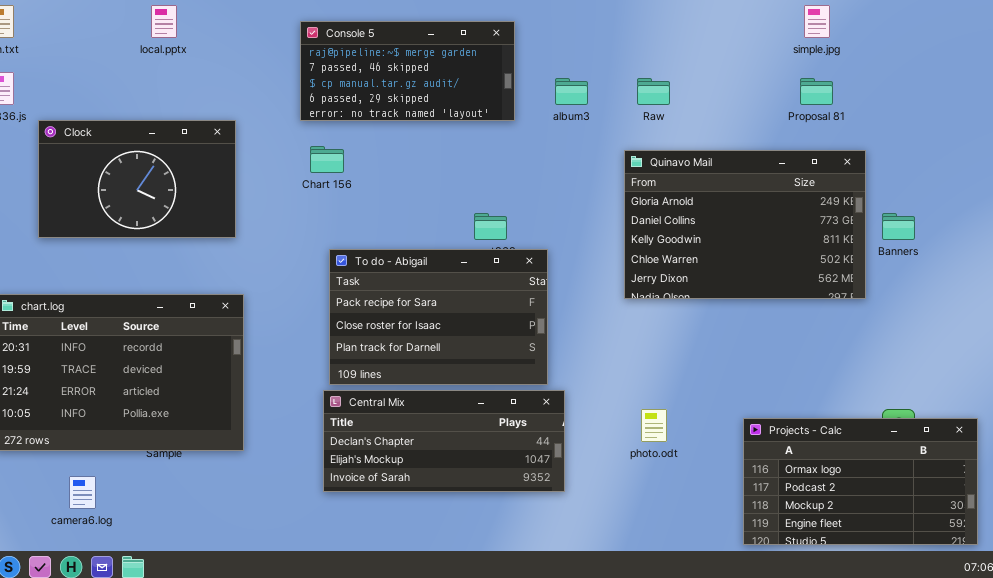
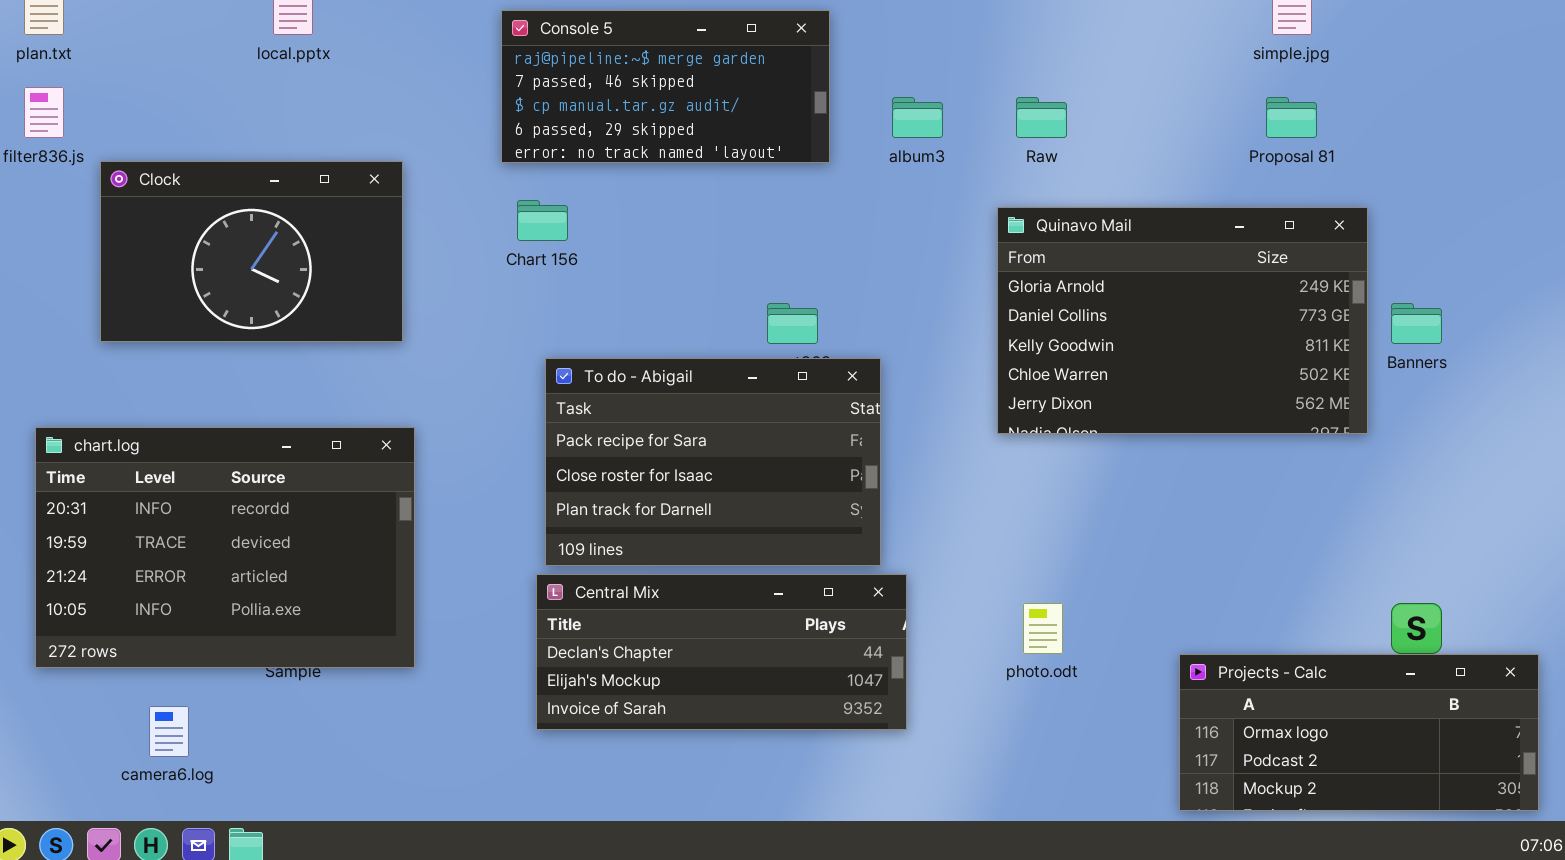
Projects - Calc: [743,418,978,545] -> [1179,654,1539,811], resized

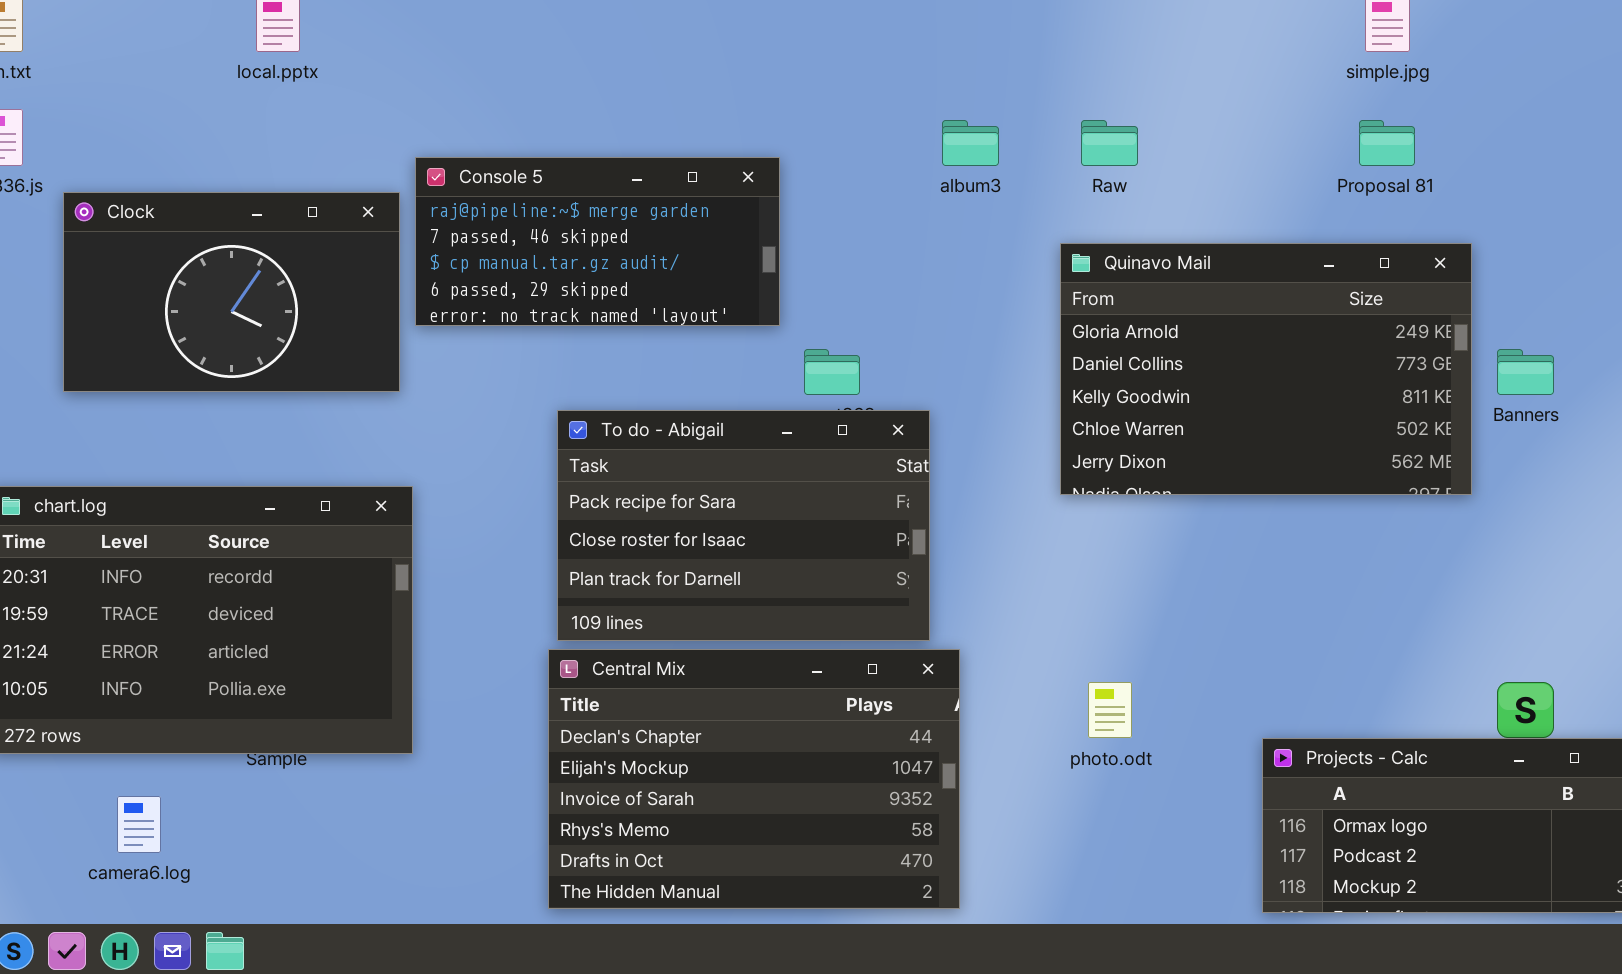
Console 5: [501,10,830,163] -> [415,157,780,326], moved
Central Mix: [536,574,907,730] -> [548,649,960,909], resized

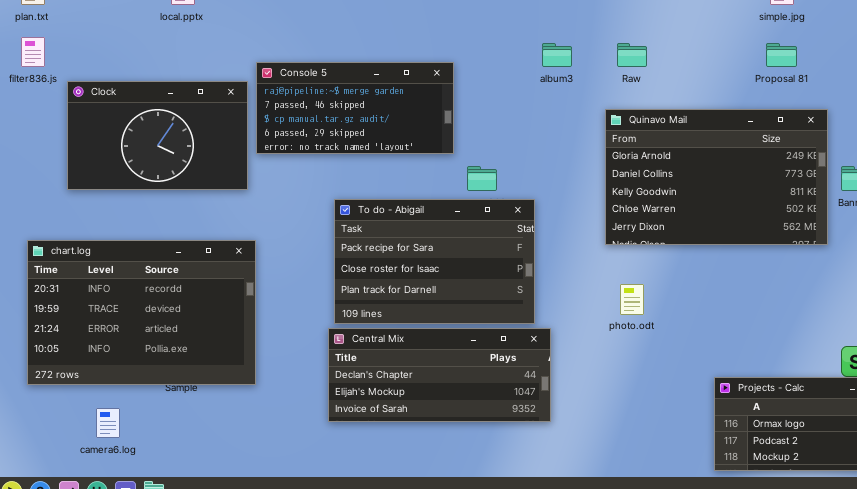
Central Mix: [548,649,960,909] -> [328,328,551,422], resized
photo.odt: [1088,682,1132,738] -> [620,284,644,315], moved

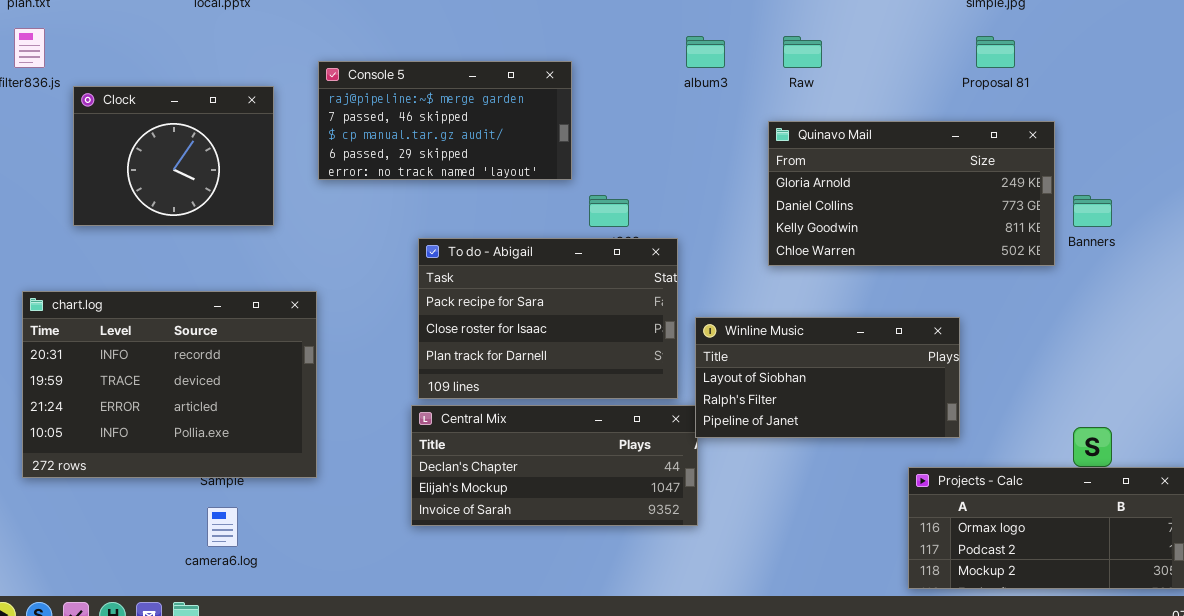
Clock: [67,81,248,190] -> [73,86,274,226], resized
Quinavo Mail: [605,109,828,245] -> [768,121,1055,266], resized
Winline Music: none -> [695,317,960,438], opened
camera6.log: [96,408,120,438] -> [207,507,238,547], moved

